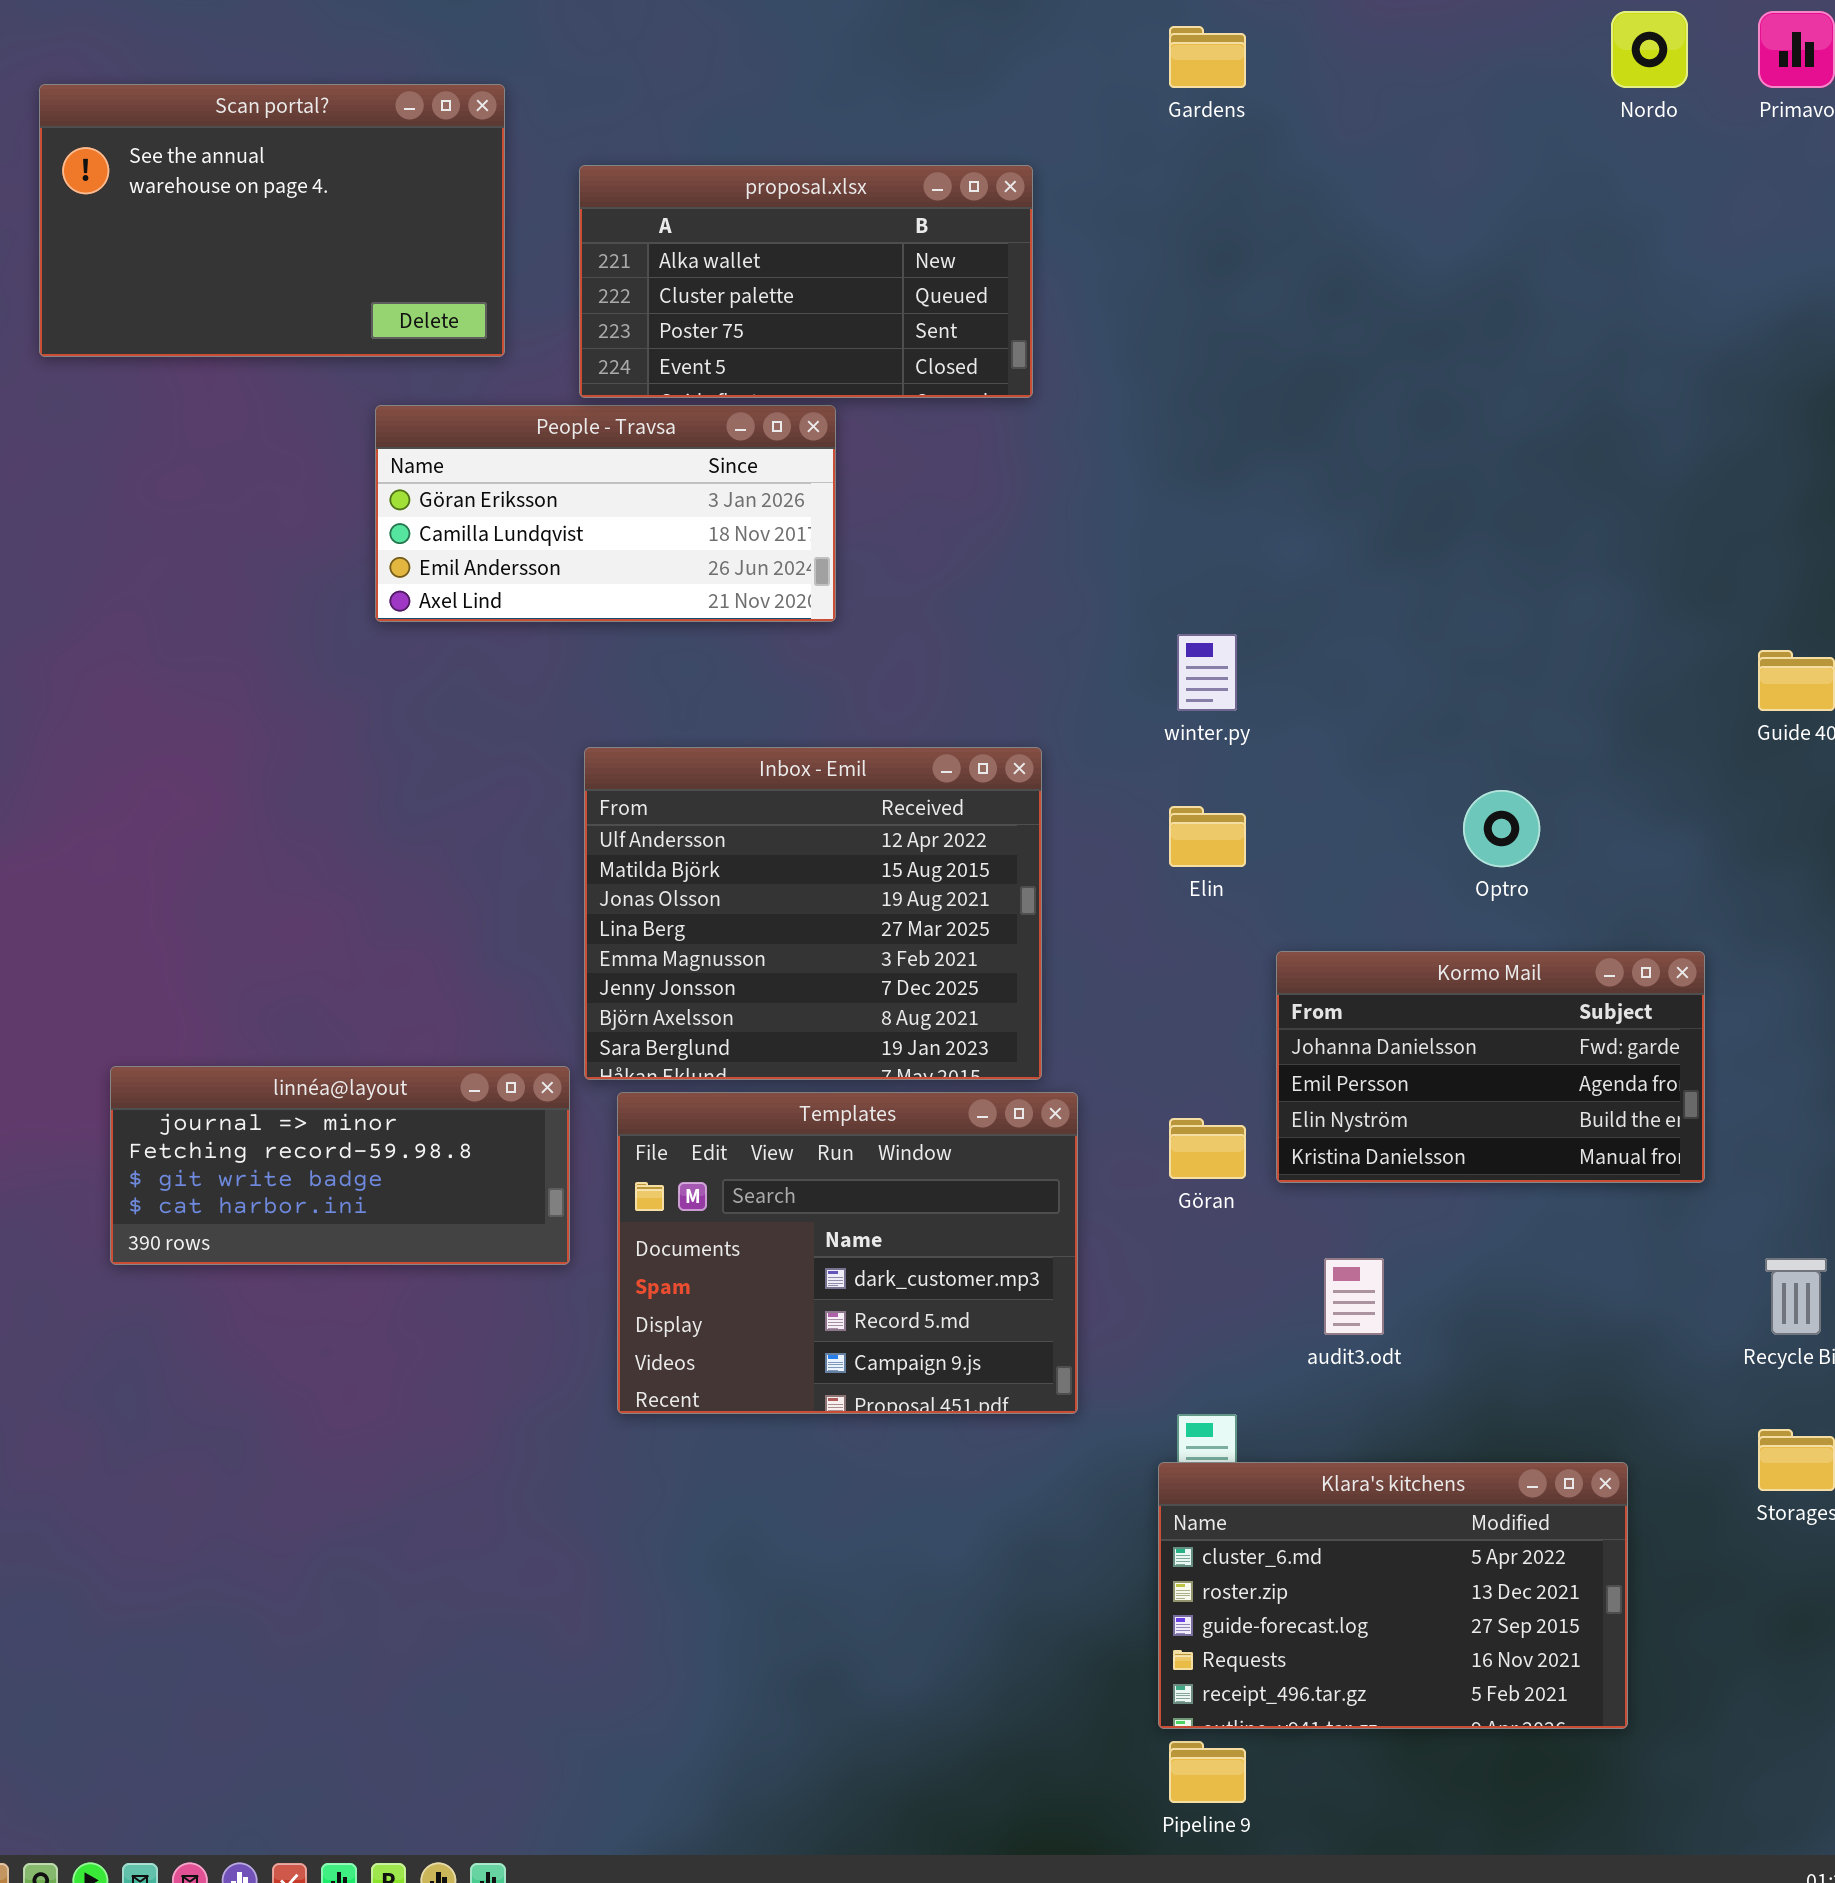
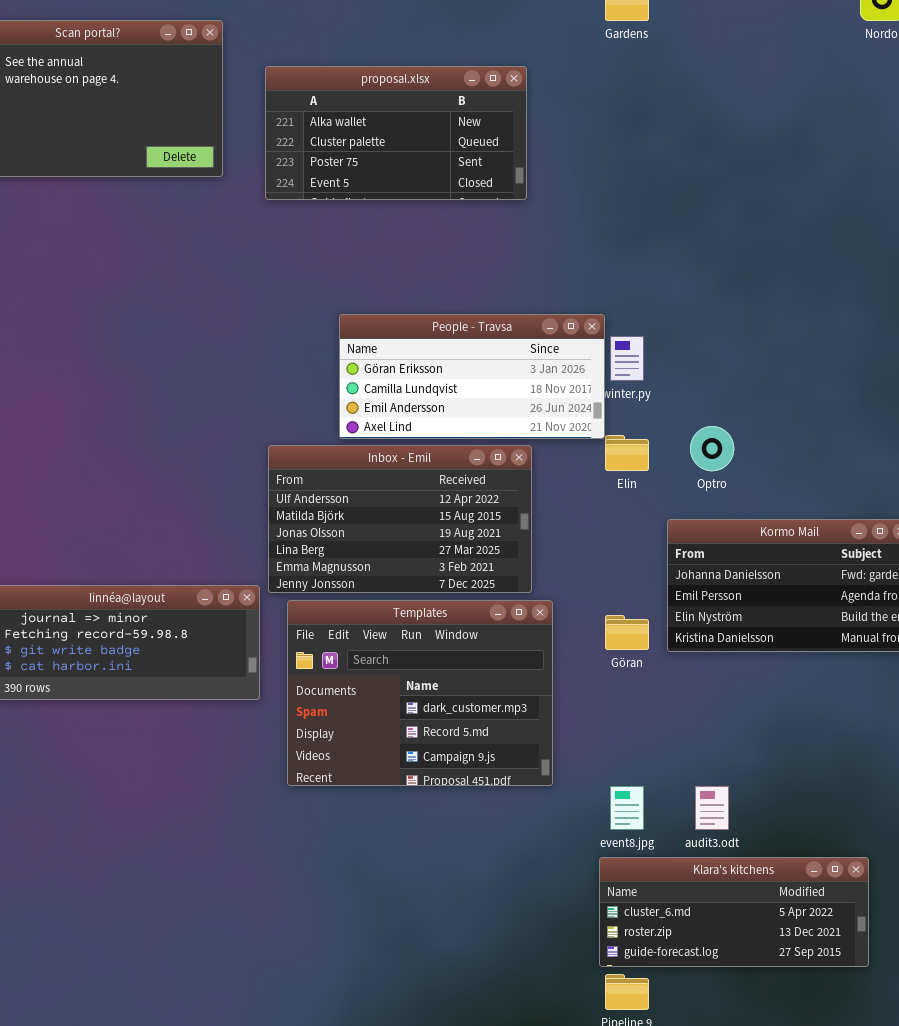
People - Travsa: [375,405,836,622] -> [339,314,605,439], moved
Inbox - Emil: [584,747,1042,1080] -> [268,445,532,593], resized
Optro: [1463,790,1540,867] -> [690,426,734,471], moved
audit3.odt: [1324,1258,1384,1335] -> [695,786,729,830], moved
Klara's kitchens: [1158,1462,1628,1729] -> [599,857,869,967], resized

